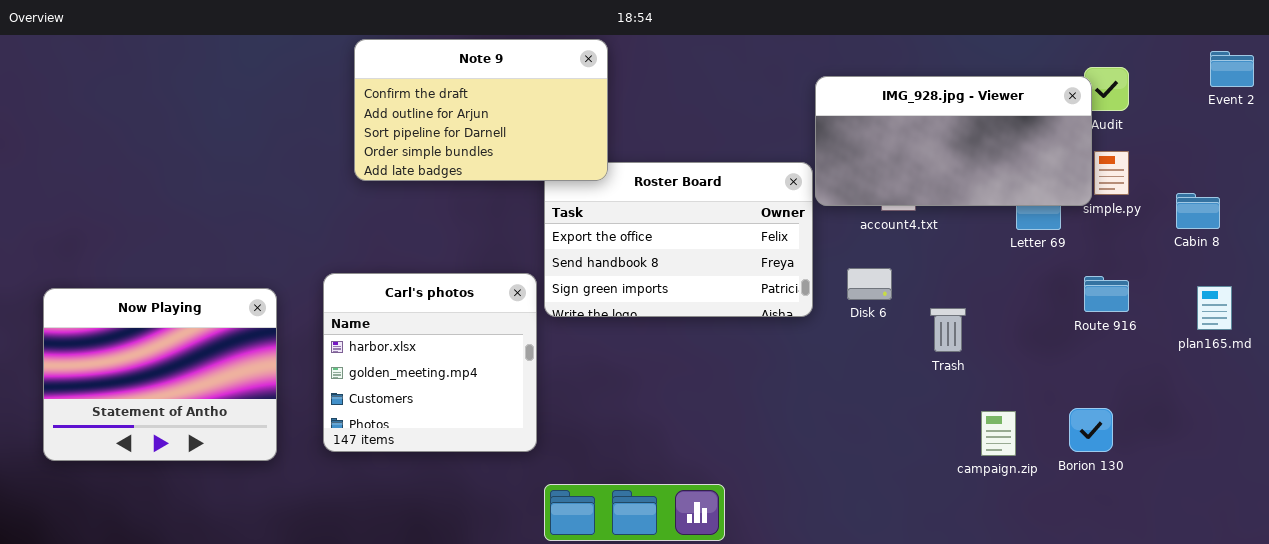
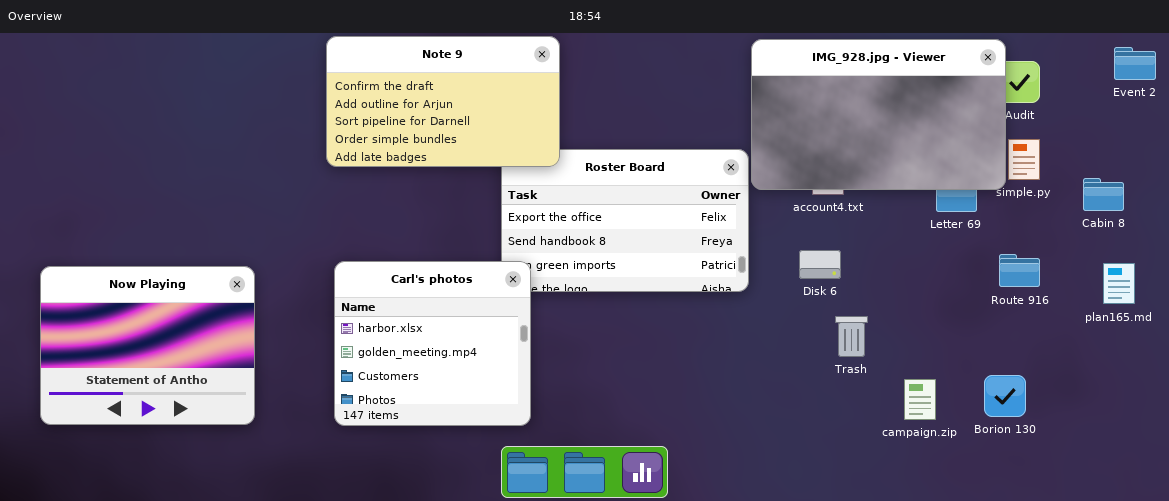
IMG_928.jpg - Viewer: [815,76,1092,206] -> [751,39,1006,190], resized
Disk 6: [847,268,892,300] -> [799,250,841,279], moved
Carl's photos: [323,273,537,452] -> [334,261,531,426], moved
Trash: [930,308,966,352] -> [835,316,868,357], moved

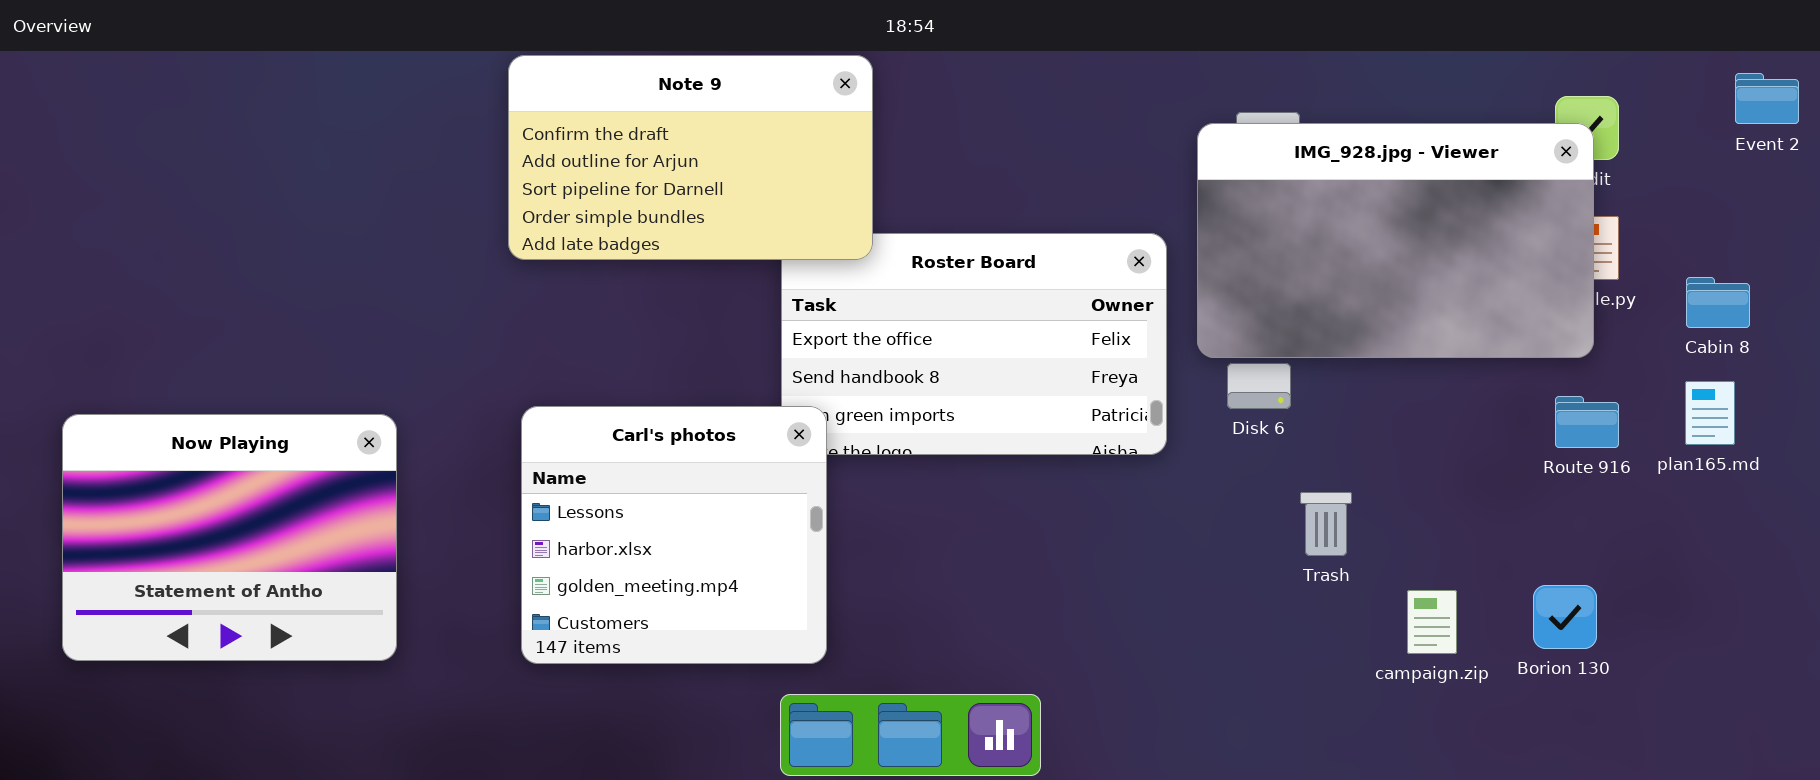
IMG_928.jpg - Viewer: [751,39,1006,190] -> [1197,123,1594,358], moved
Disk 6: [799,250,841,279] -> [1227,363,1291,409], moved
Carl's photos: [334,261,531,426] -> [521,406,827,664], scrolled up 1 row
plan165.md: [1103,263,1135,304] -> [1685,381,1735,445], moved

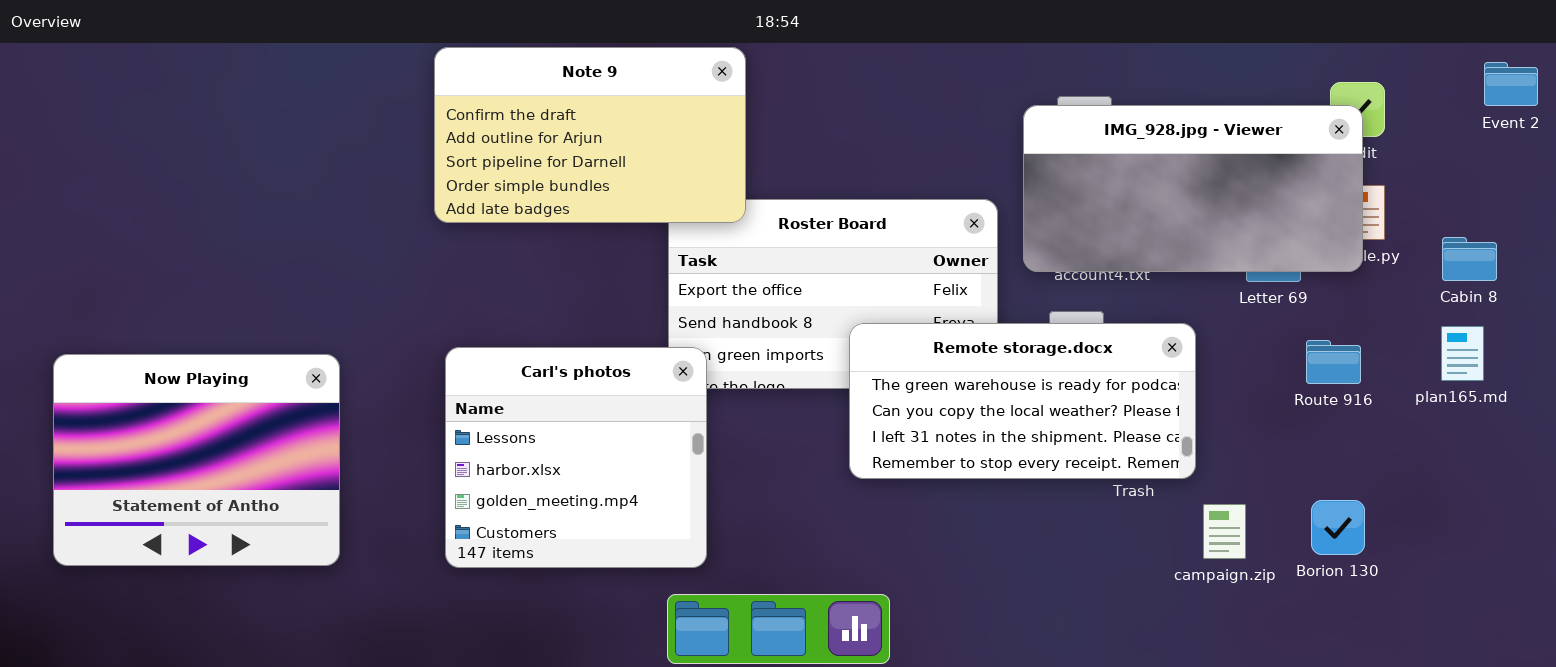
IMG_928.jpg - Viewer: [1197,123,1594,358] -> [1023,105,1363,272], resized
Remote storage.docx: none -> [849,323,1196,479], opened
Route 916: [1555,396,1619,448] -> [1306,340,1361,384], moved

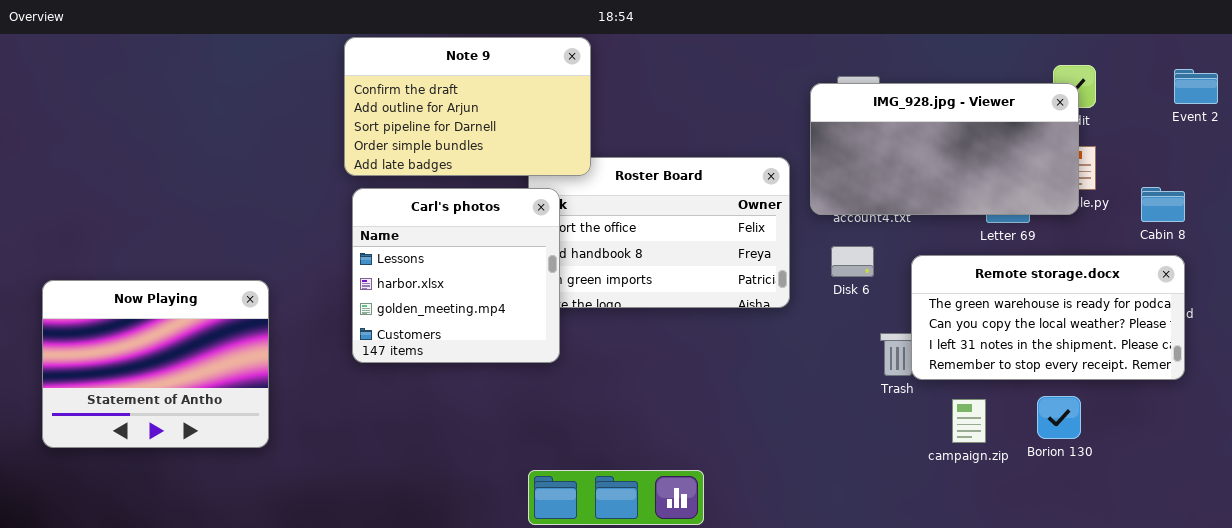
Event 2: [1484,62,1538,106] -> [1174,69,1218,104], moved
Remote storage.docx: [849,323,1196,479] -> [911,255,1185,380], moved
Carl's photos: [445,347,707,568] -> [352,188,560,363], moved

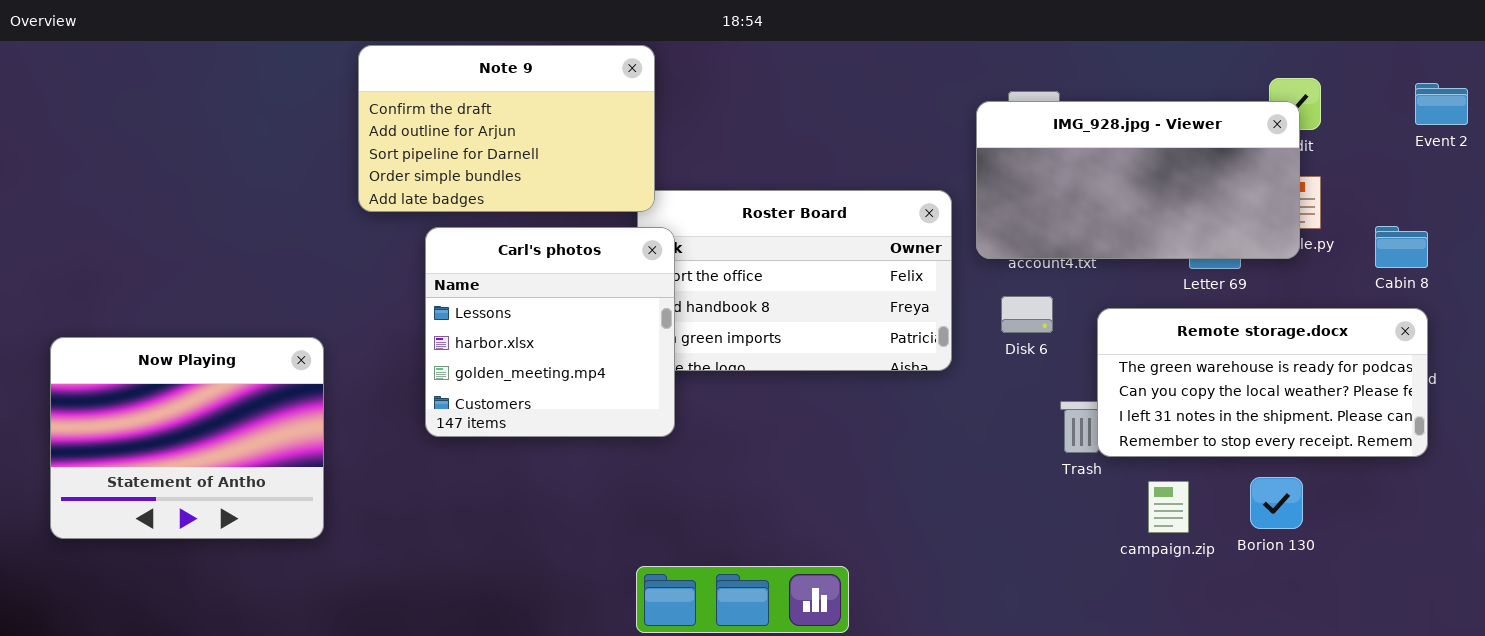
Note 9: [344,37,591,176] -> [358,45,655,212], moved

